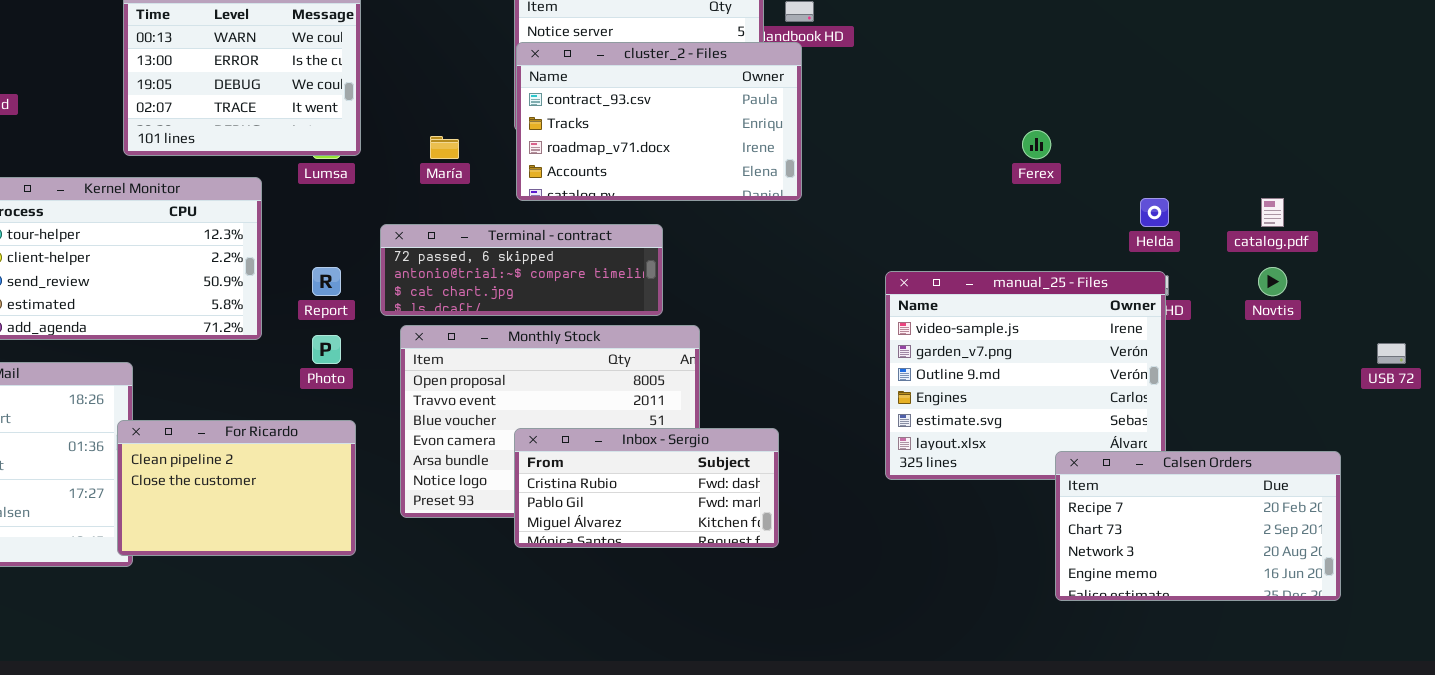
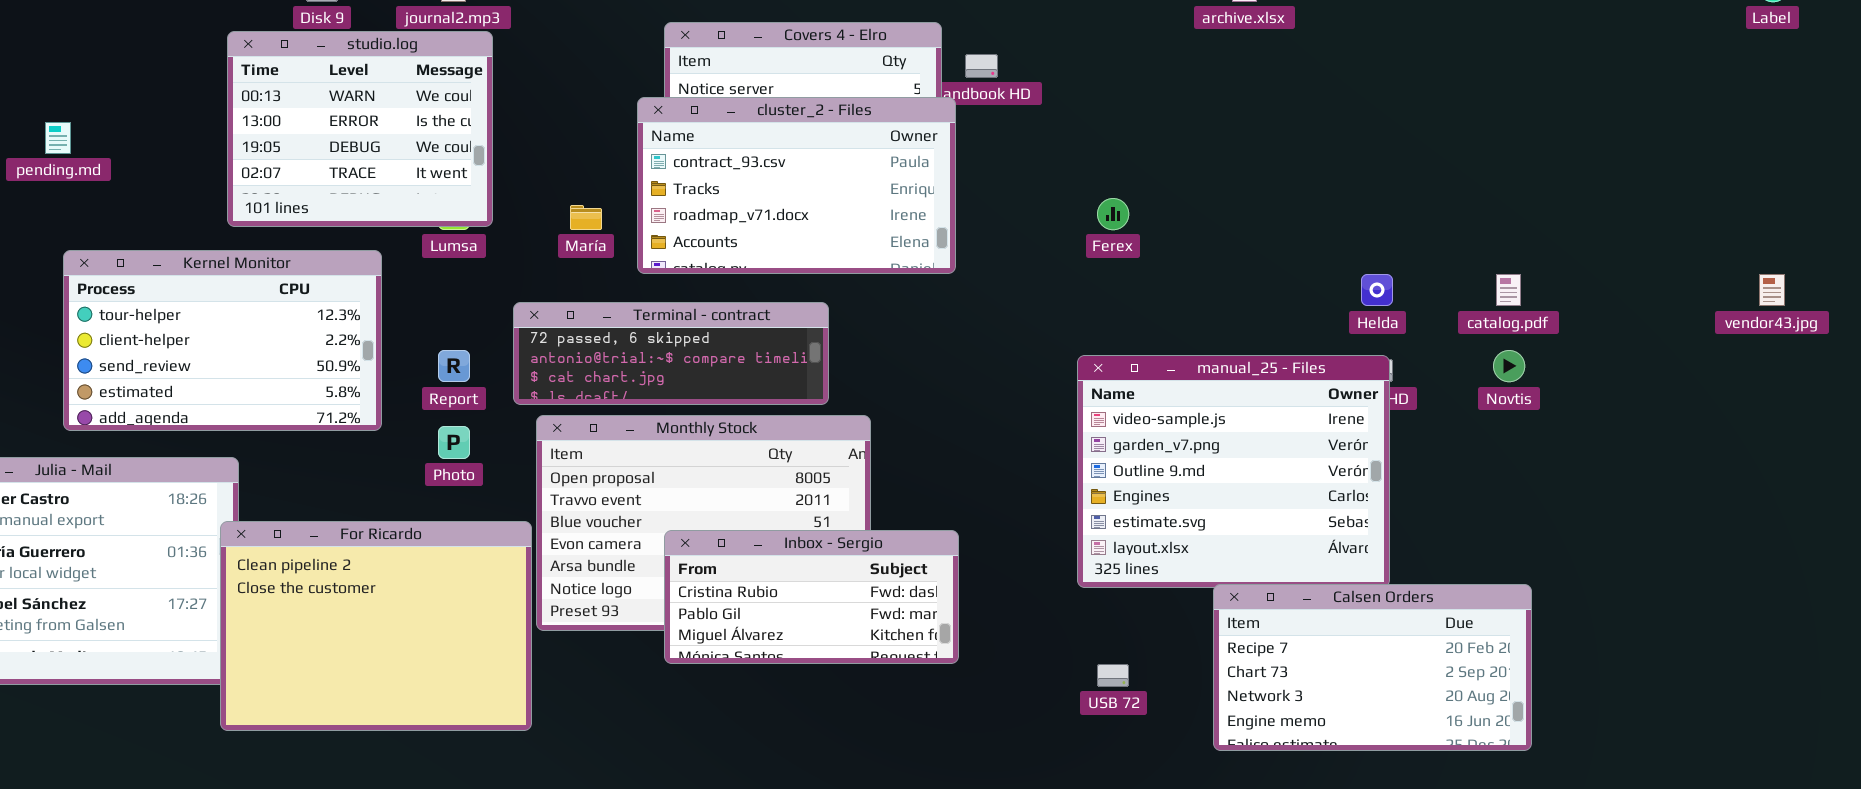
cluster_2 - Files: [516,42,802,201] -> [637,97,956,274], moved
Ferex: [1022,130,1051,159] -> [1097,198,1129,230], moved
USB 72: [1377,343,1406,364] -> [1097,664,1129,687], moved
For Ricardo: [117,420,356,556] -> [220,521,532,731], resized
Calsen Orders: [1055,451,1341,601] -> [1213,584,1532,751], moved

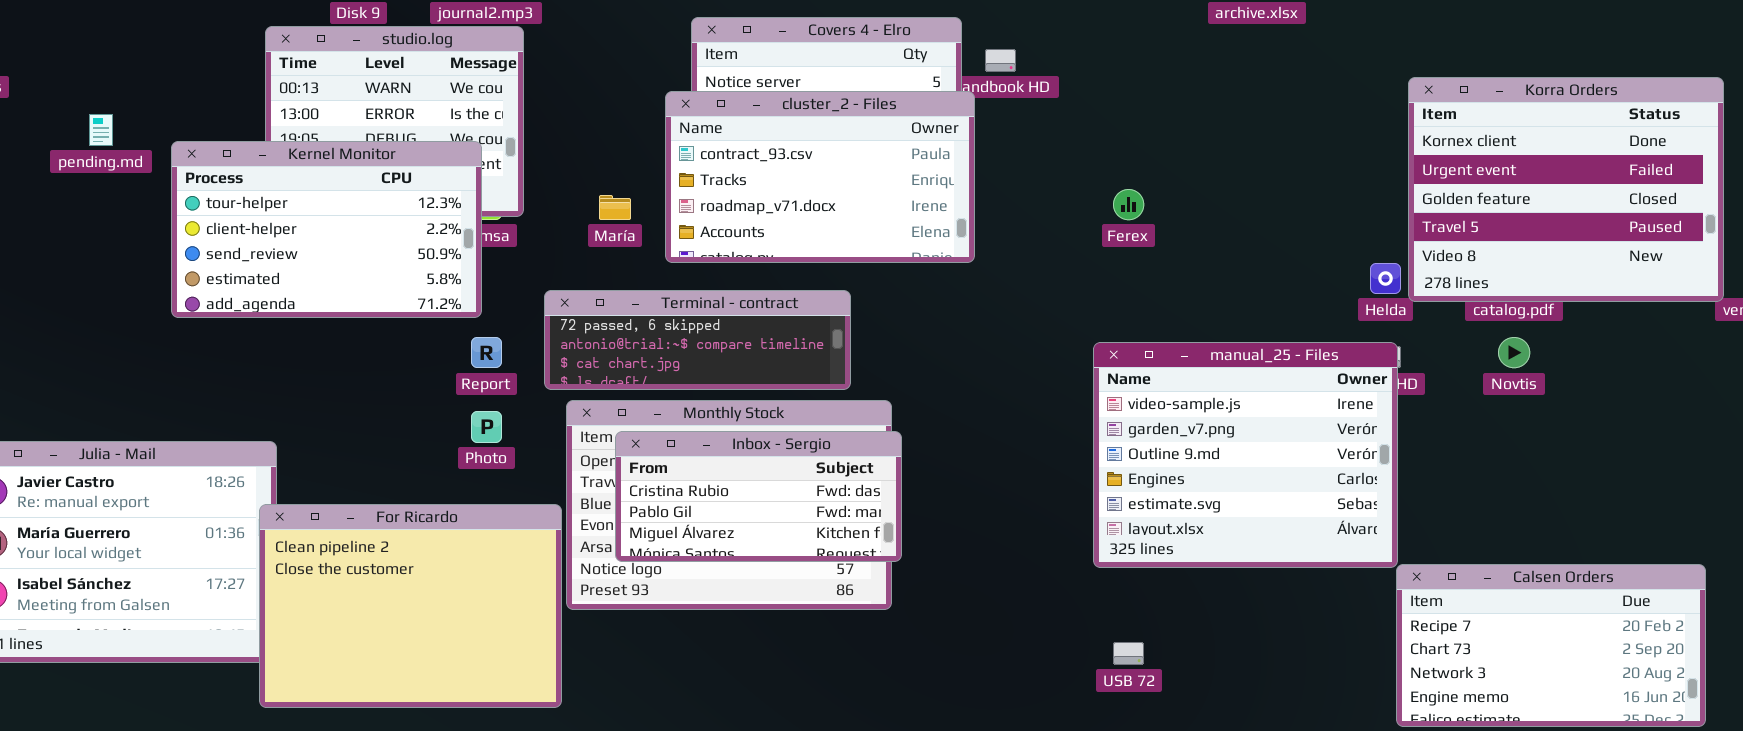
Korra Orders: none -> [1408,77,1724,302], opened
Kernel Monitor: [63,250,382,431] -> [171,141,482,318], moved
Inbox - Sergio: [664,530,959,664] -> [615,431,902,562], moved
Calsen Orders: [1213,584,1532,751] -> [1396,564,1706,727], moved

